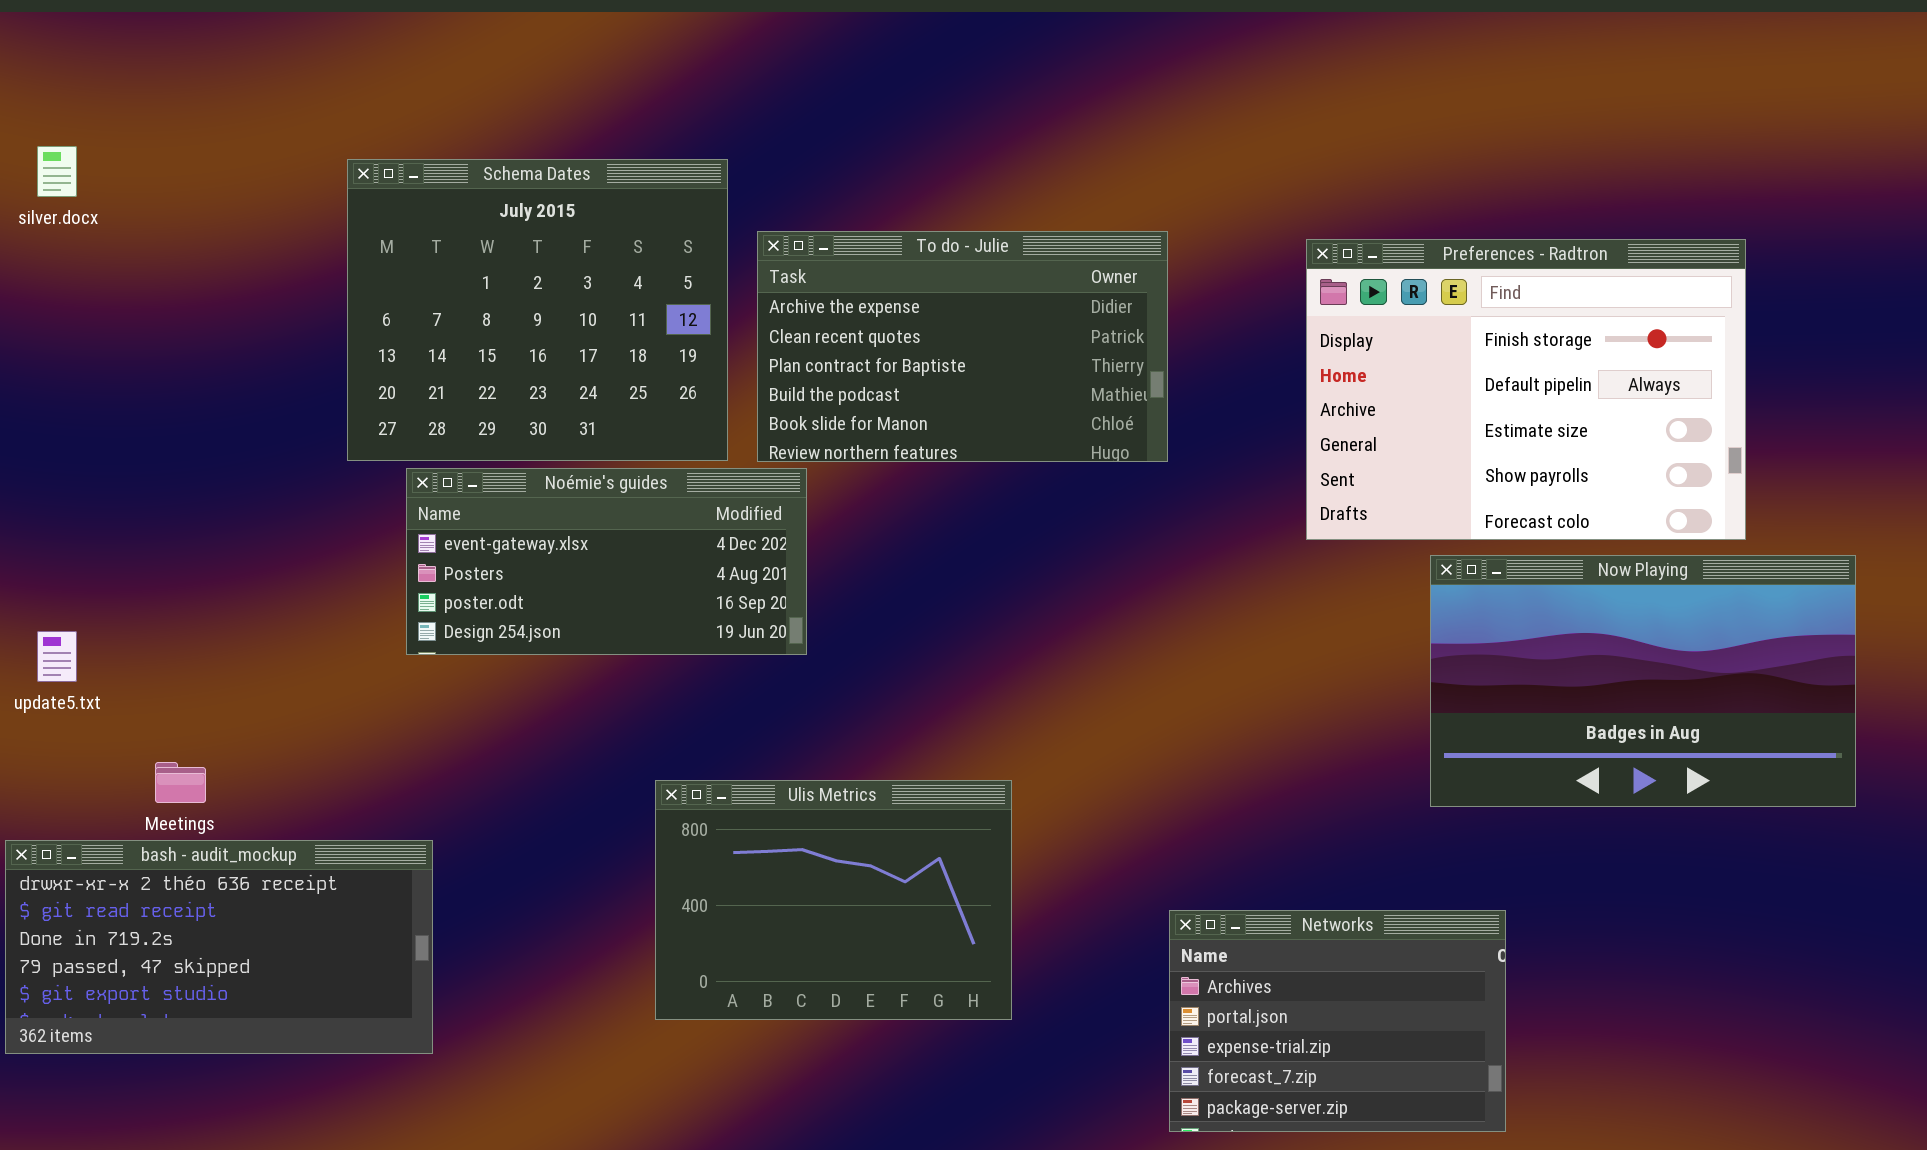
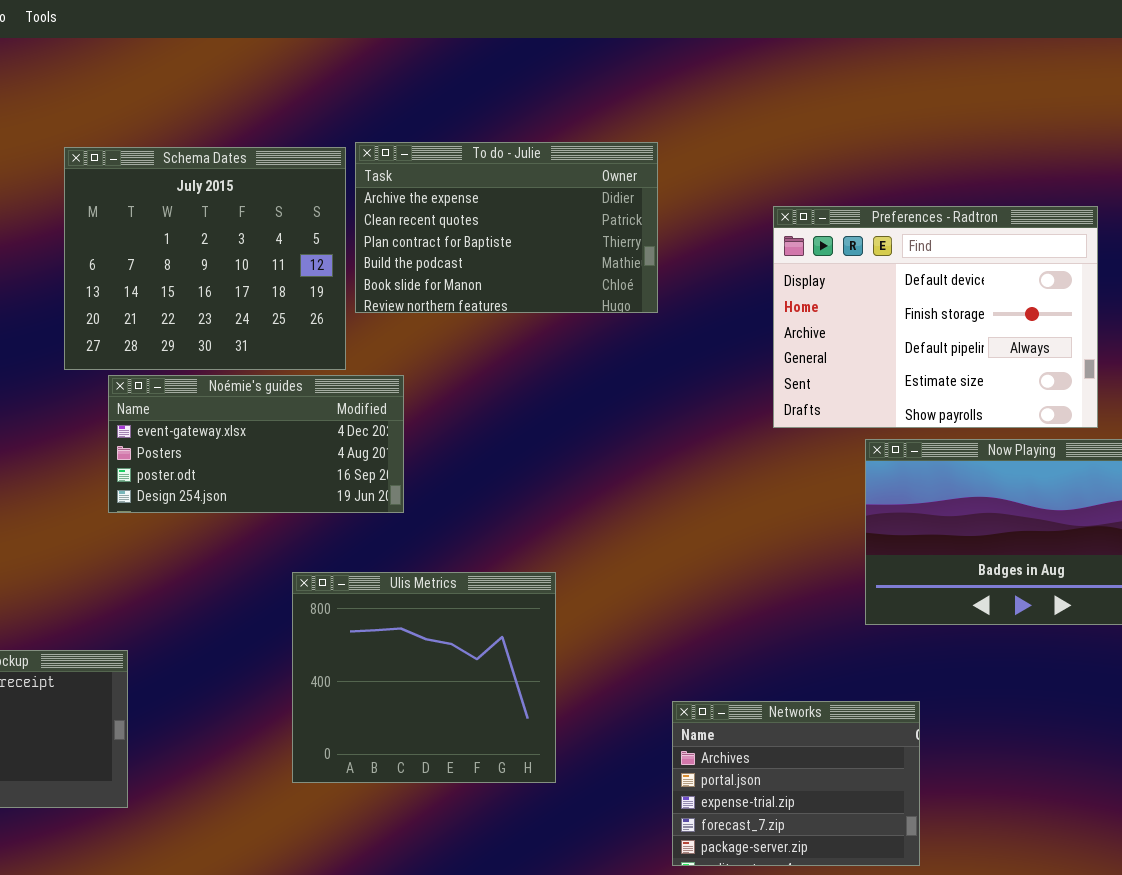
To do - Julie: [757,231,1168,462] -> [355,142,658,313], moved
Preferences - Radtron: [1306,239,1746,540] -> [773,206,1098,428], scrolled up 1 row
Ulis Metrics: [655,780,1012,1020] -> [292,572,556,783], resized

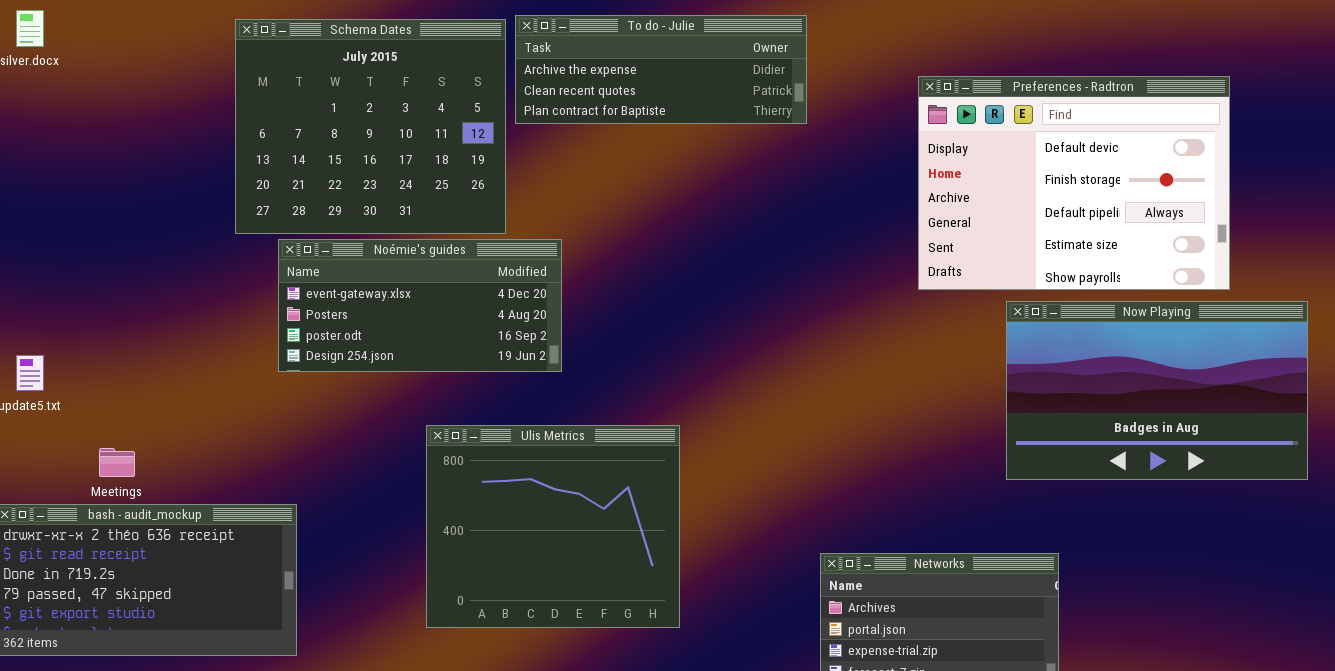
To do - Julie: [355,142,658,313] -> [515,15,807,124], resized
Ulis Metrics: [292,572,556,783] -> [426,425,680,628], moved

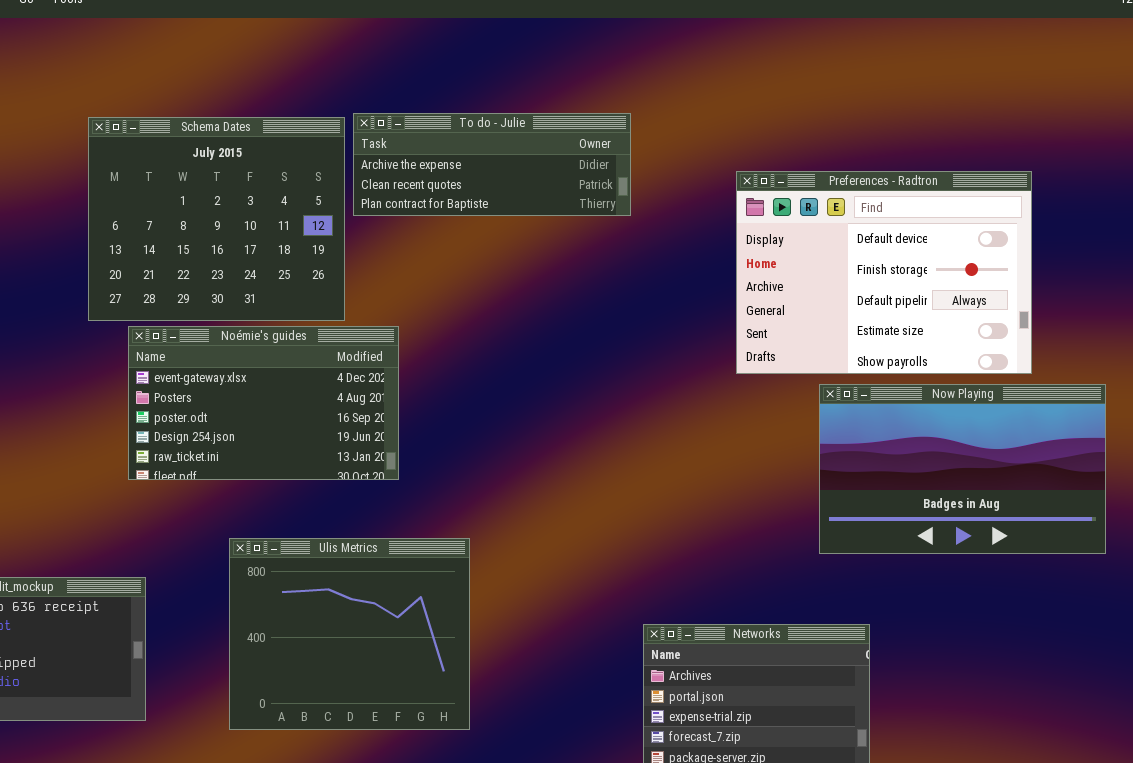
Noémie's guides: [278,239,562,372] -> [128,326,399,480], resized
Ulis Metrics: [426,425,680,628] -> [229,538,470,730], moved

